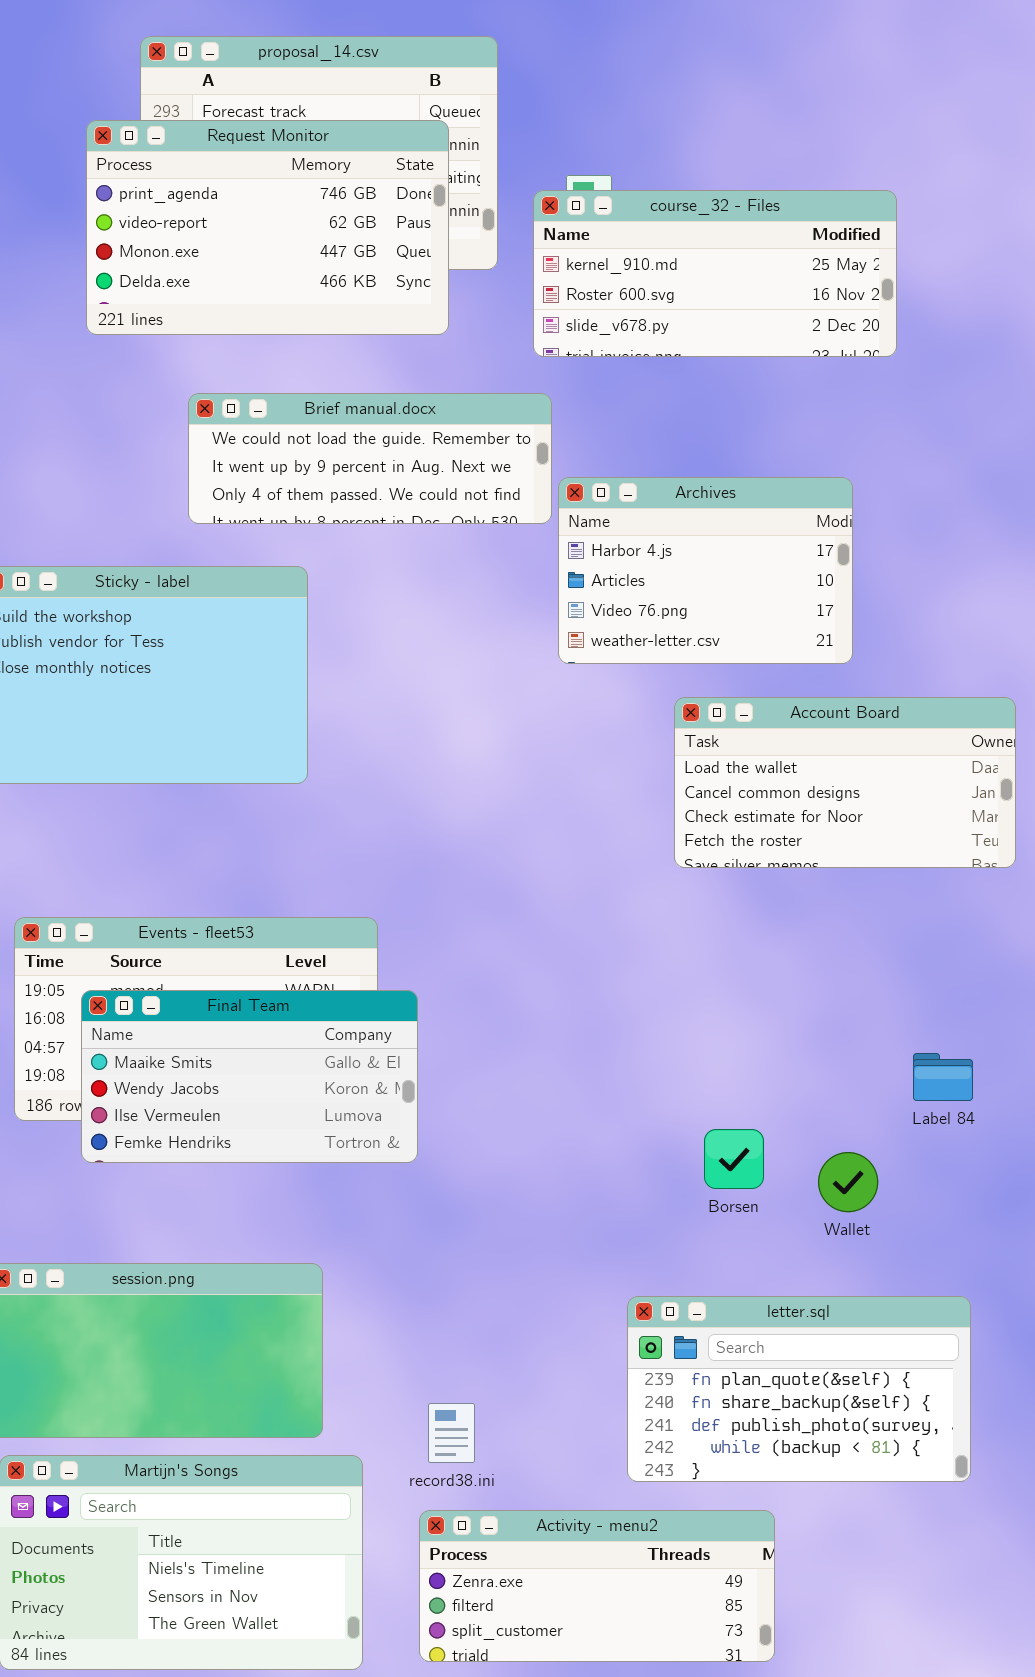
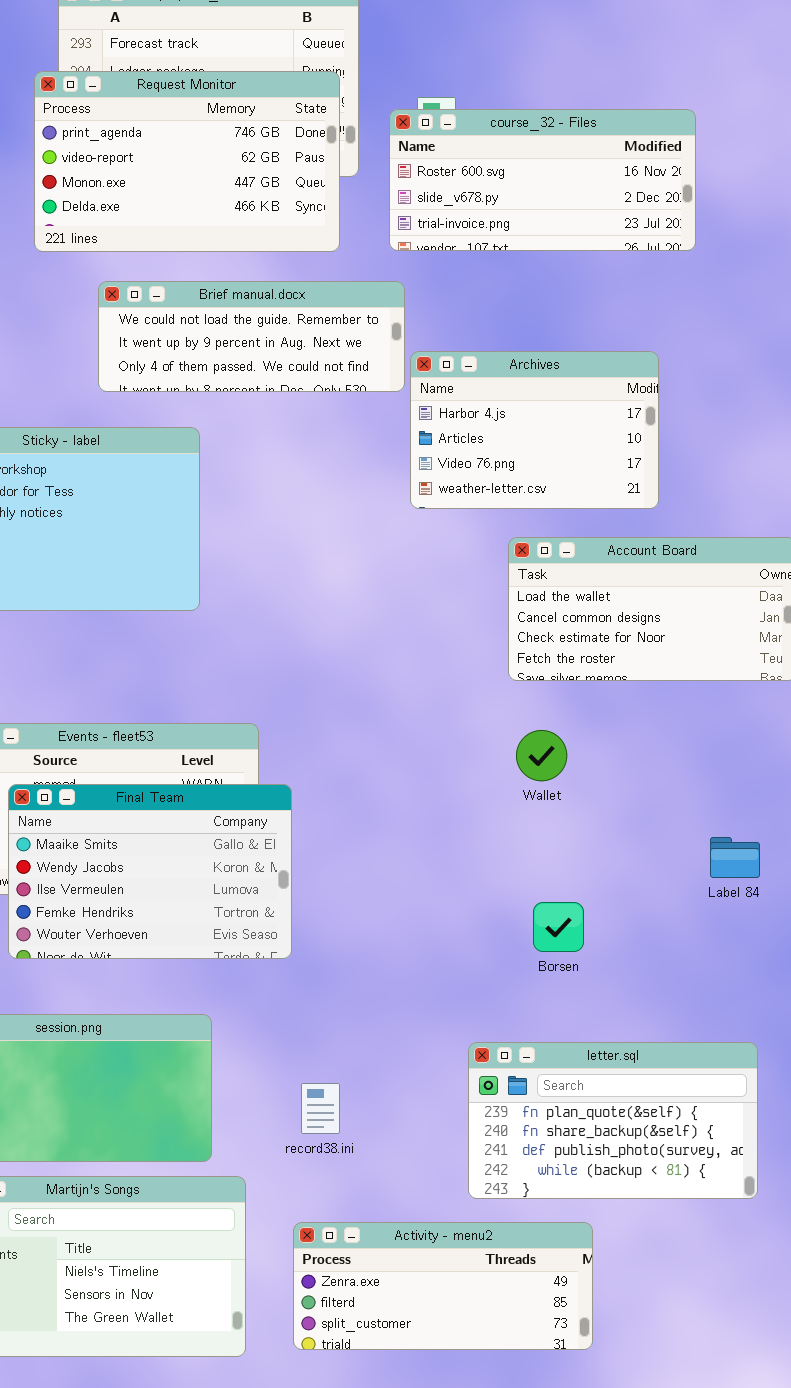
Request Monitor: [86,120,449,335] -> [34,71,340,252], moved
course_32 - Files: [533,190,897,357] -> [389,109,696,251], scrolled down 1 row
Final Team: [81,990,418,1163] -> [8,784,292,959], resized
Wallet: [818,1152,878,1212] -> [516,730,567,781], moved
record38.ini: [428,1403,475,1463] -> [301,1083,340,1134], moved

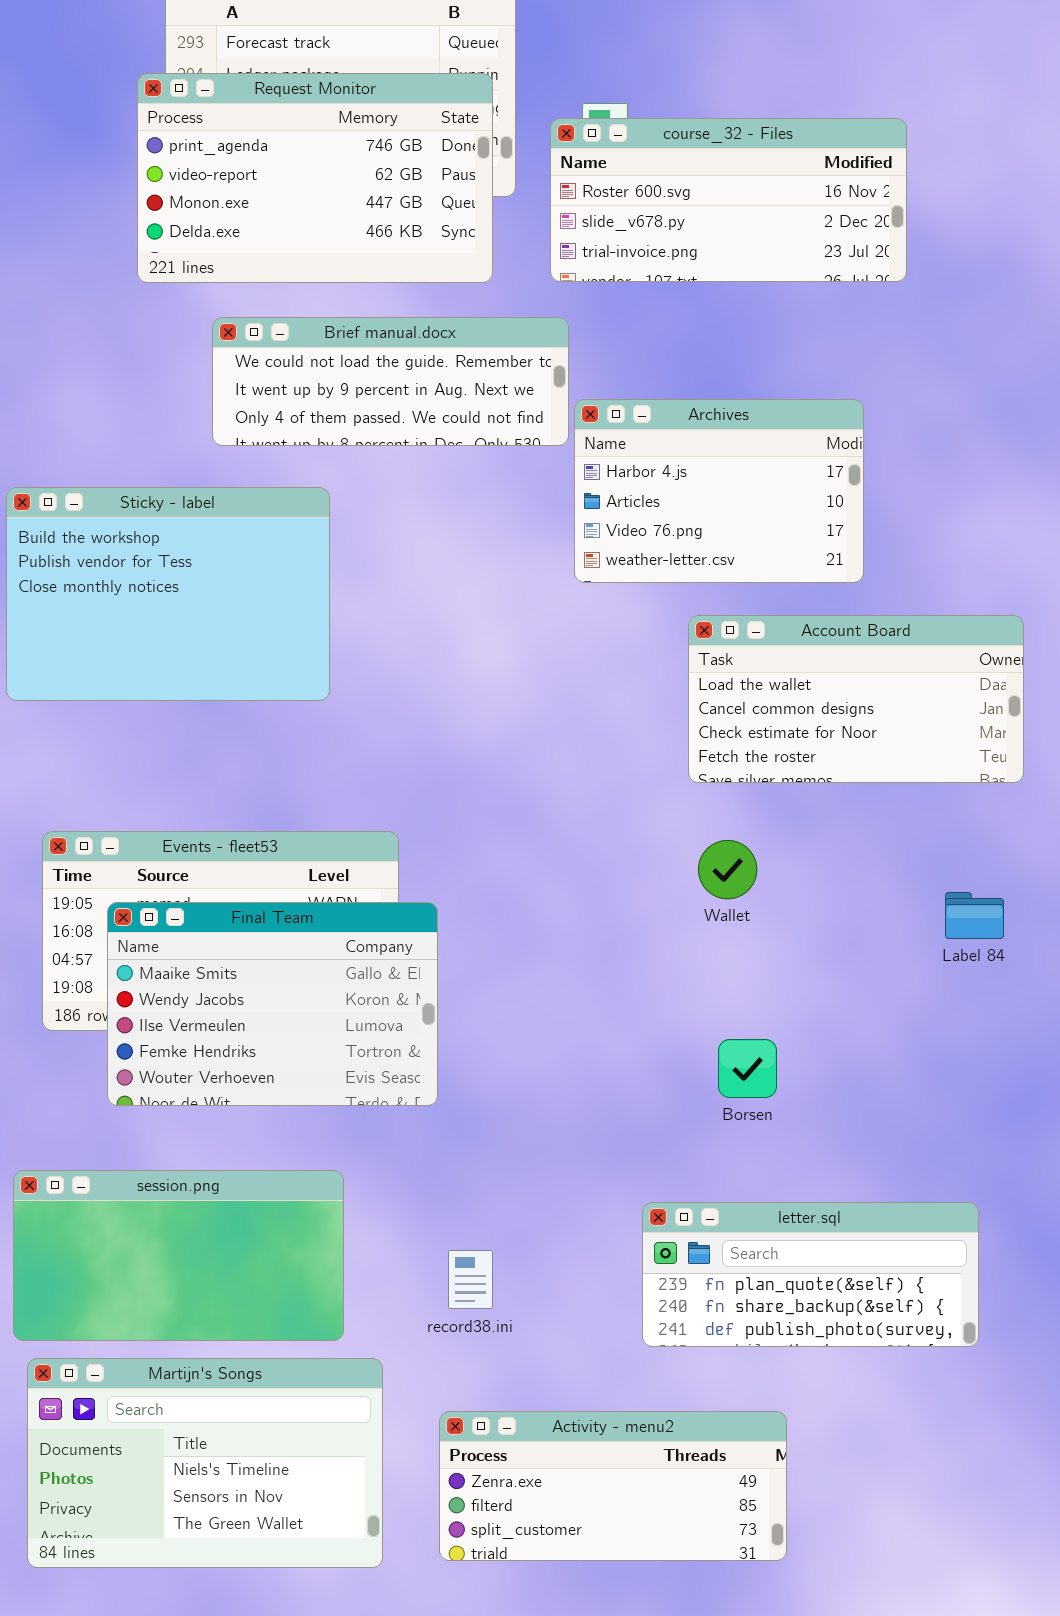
Label 84: [710,837,760,878] -> [945,892,1004,939], moved
letter.sql: [468,1042,758,1199] -> [642,1202,979,1347], resized

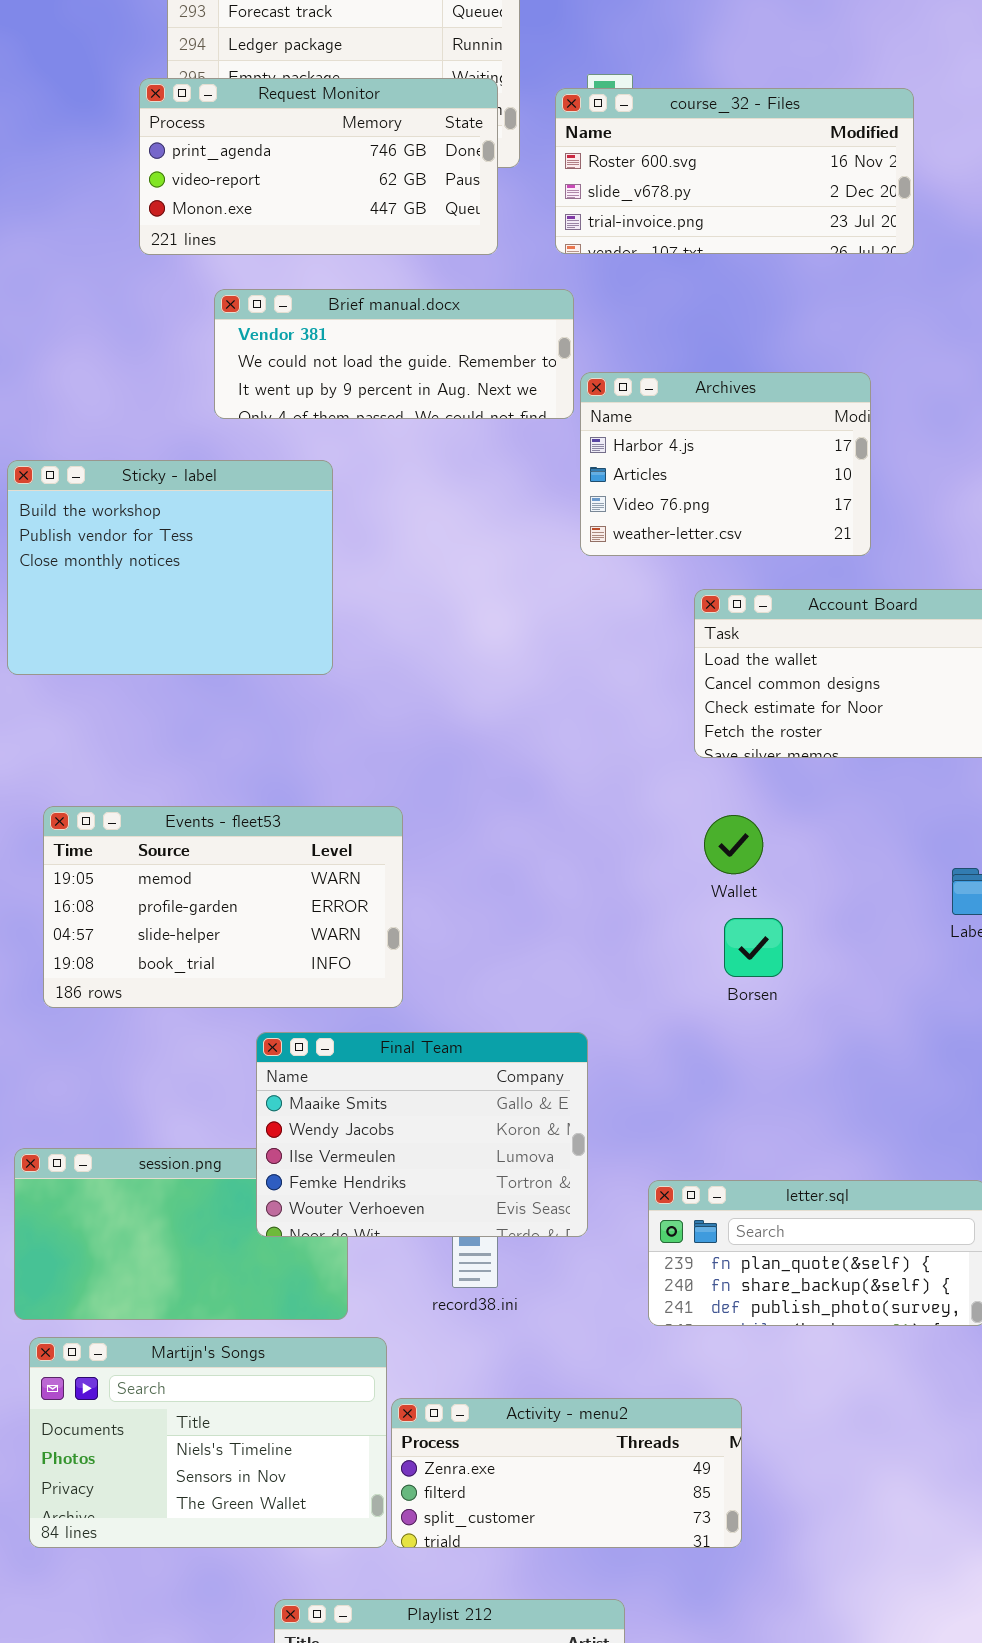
Request Monitor: [137,73,493,283] -> [139,78,498,255], resized
Brief manual.docx: [212,317,569,446] -> [214,289,574,419], scrolled up 1 row
Final Team: [107,902,438,1106] -> [256,1032,588,1237], moved
Borsen: [718,1039,777,1098] -> [724,918,783,977], moved
Activity - menu2: [439,1411,787,1561] -> [391,1398,742,1548], moved

